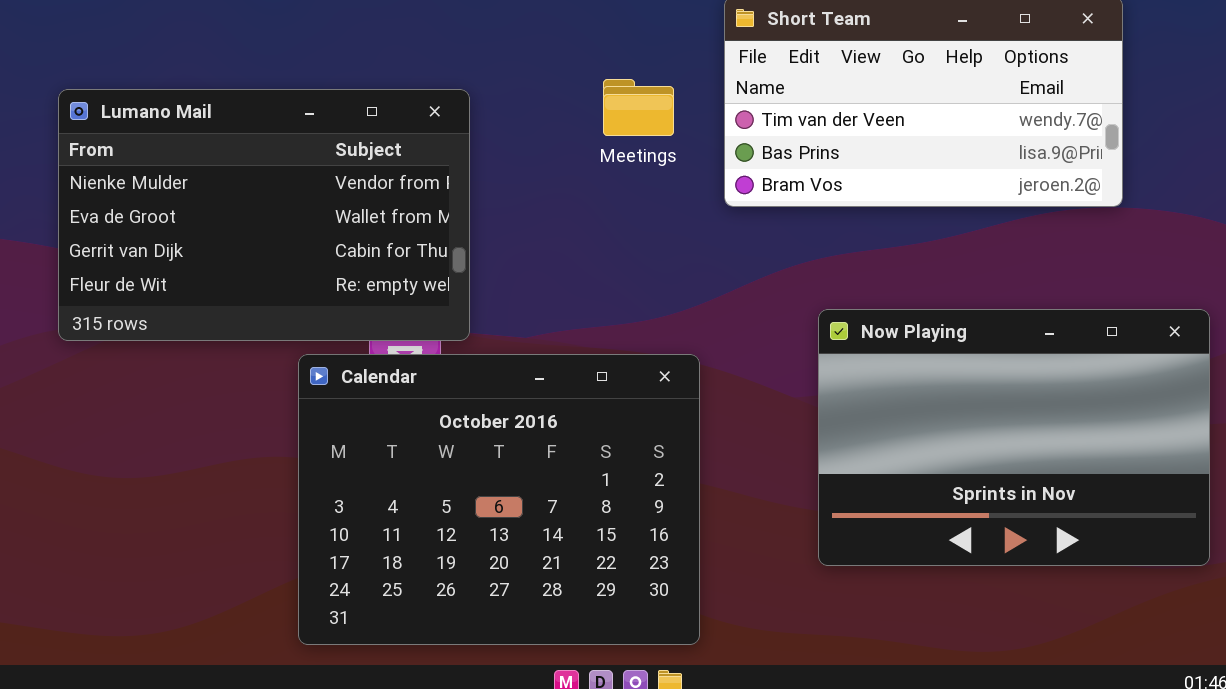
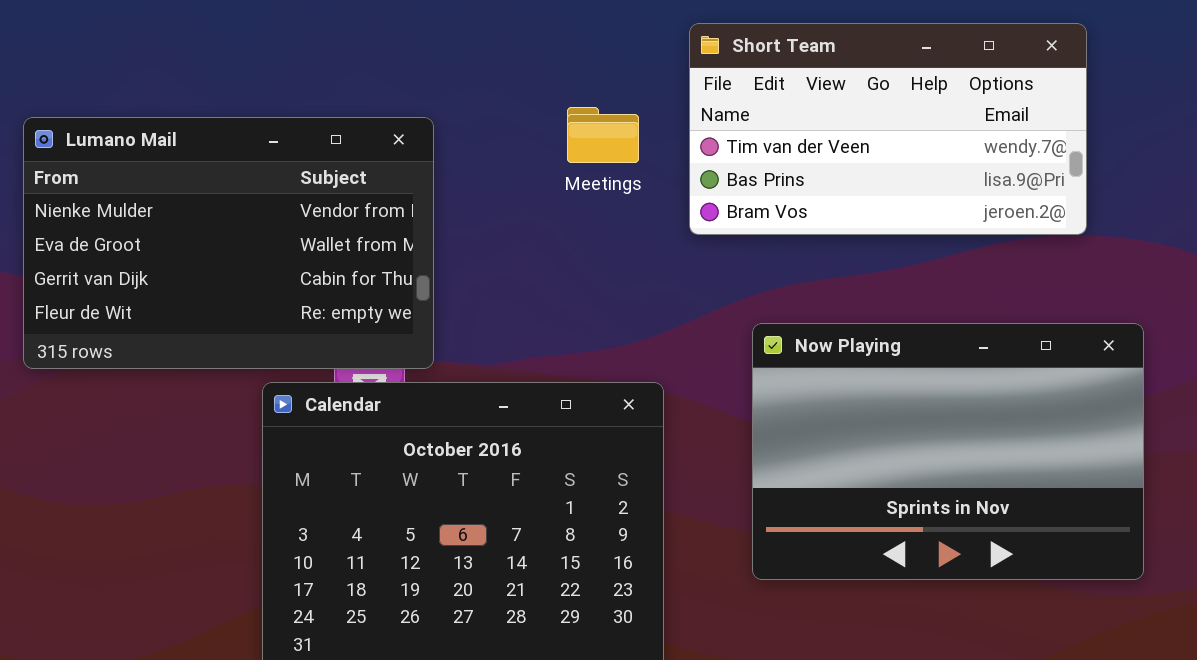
Now Playing: [818,309,1210,566] -> [752,323,1144,580], moved

